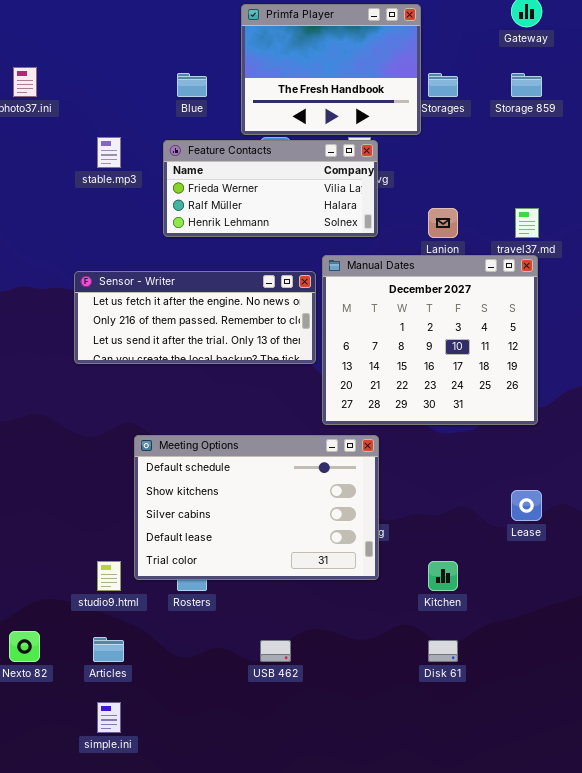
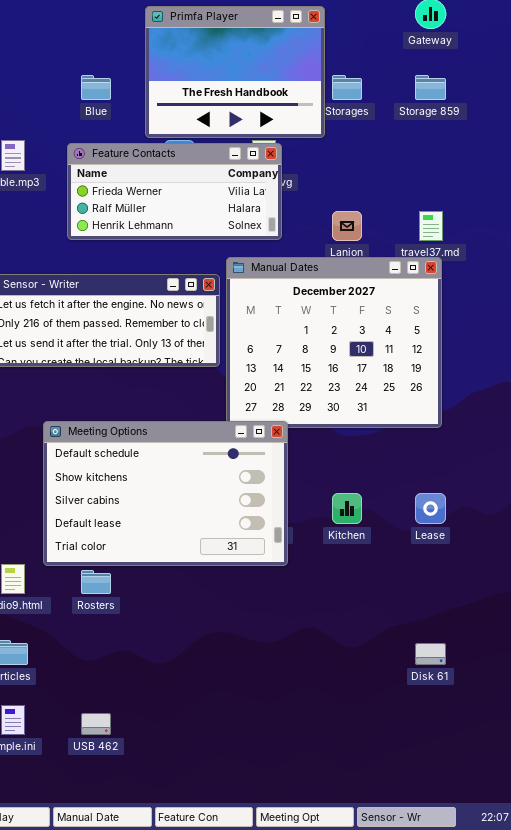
Meeting Options: [134,435,379,580] -> [43,421,288,566], moved
Kitchen: [428,561,458,591] -> [332,493,362,524], moved
USB 462: [260,640,291,662] -> [81,713,111,735], moved
Disk 61: [428,640,458,662] -> [415,643,446,665], moved

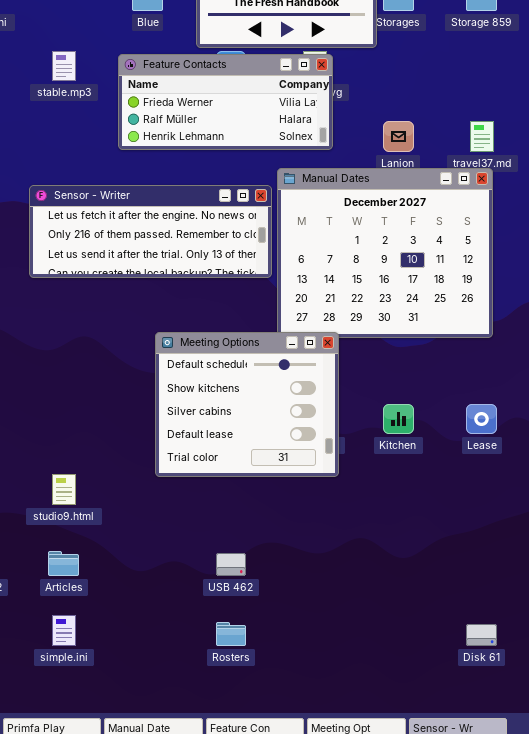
Meeting Options: [43,421,288,566] -> [155,332,339,477], resized
Rosters: [81,570,111,594] -> [216,622,246,646], moved
Disk 61: [415,643,446,665] -> [466,624,497,646], moved
USB 462: [81,713,111,735] -> [216,553,246,576], moved

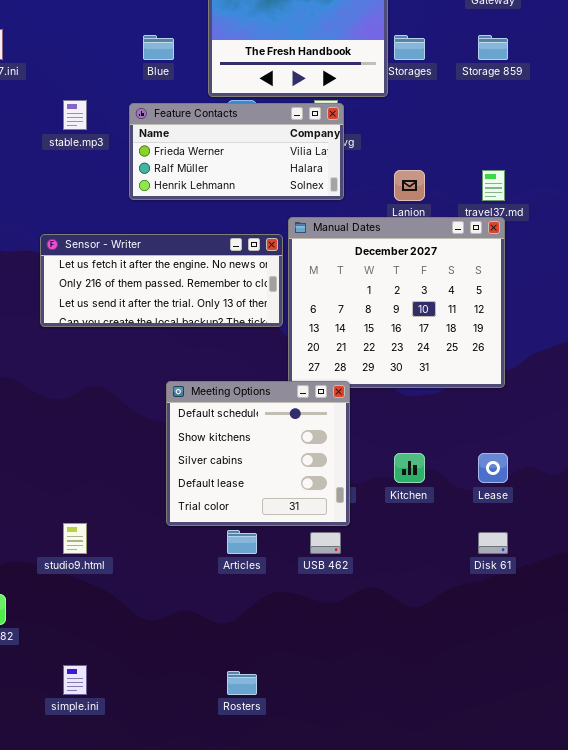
Articles: [48,551,79,576] -> [227,530,257,554], moved
USB 462: [216,553,246,576] -> [310,532,341,554], moved
Disk 61: [466,624,497,646] -> [478,532,508,554], moved

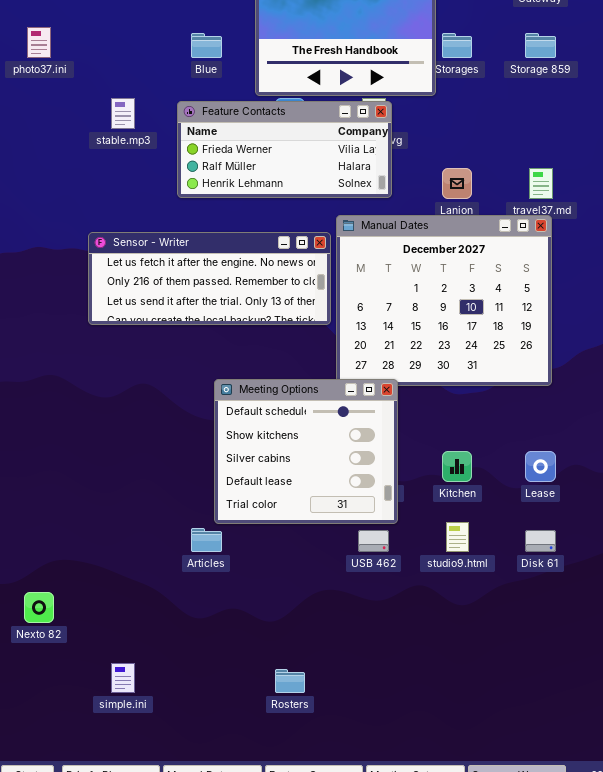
studio9.html: [63,523,87,554] -> [446,522,469,552], moved
Articles: [227,530,257,554] -> [191,528,222,552], moved

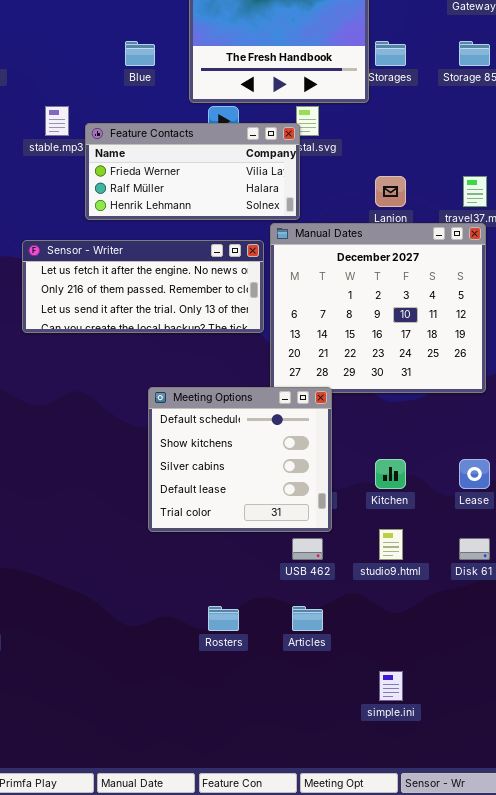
Feature Contacts: [177,101,392,198] -> [85,123,300,220], moved
Articles: [191,528,222,552] -> [292,606,323,631], moved
simple.ini: [111,663,135,693] -> [379,671,403,701], moved
Rosters: [275,669,305,693] -> [208,606,239,631], moved

